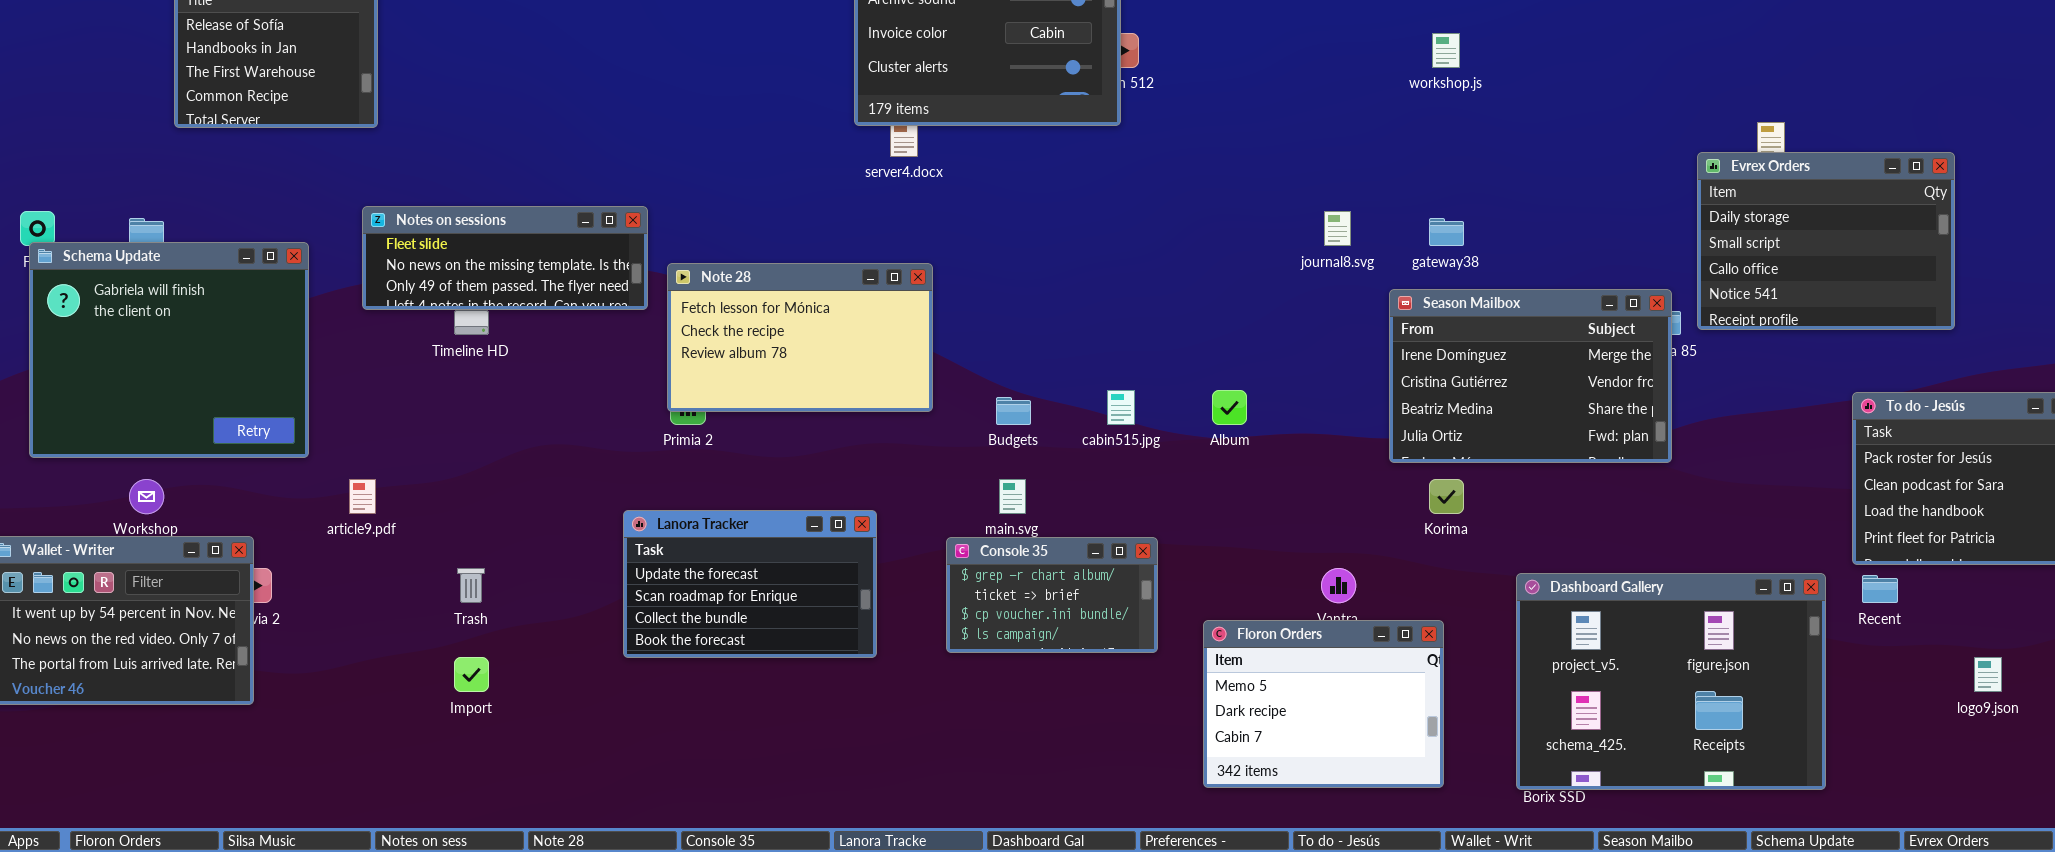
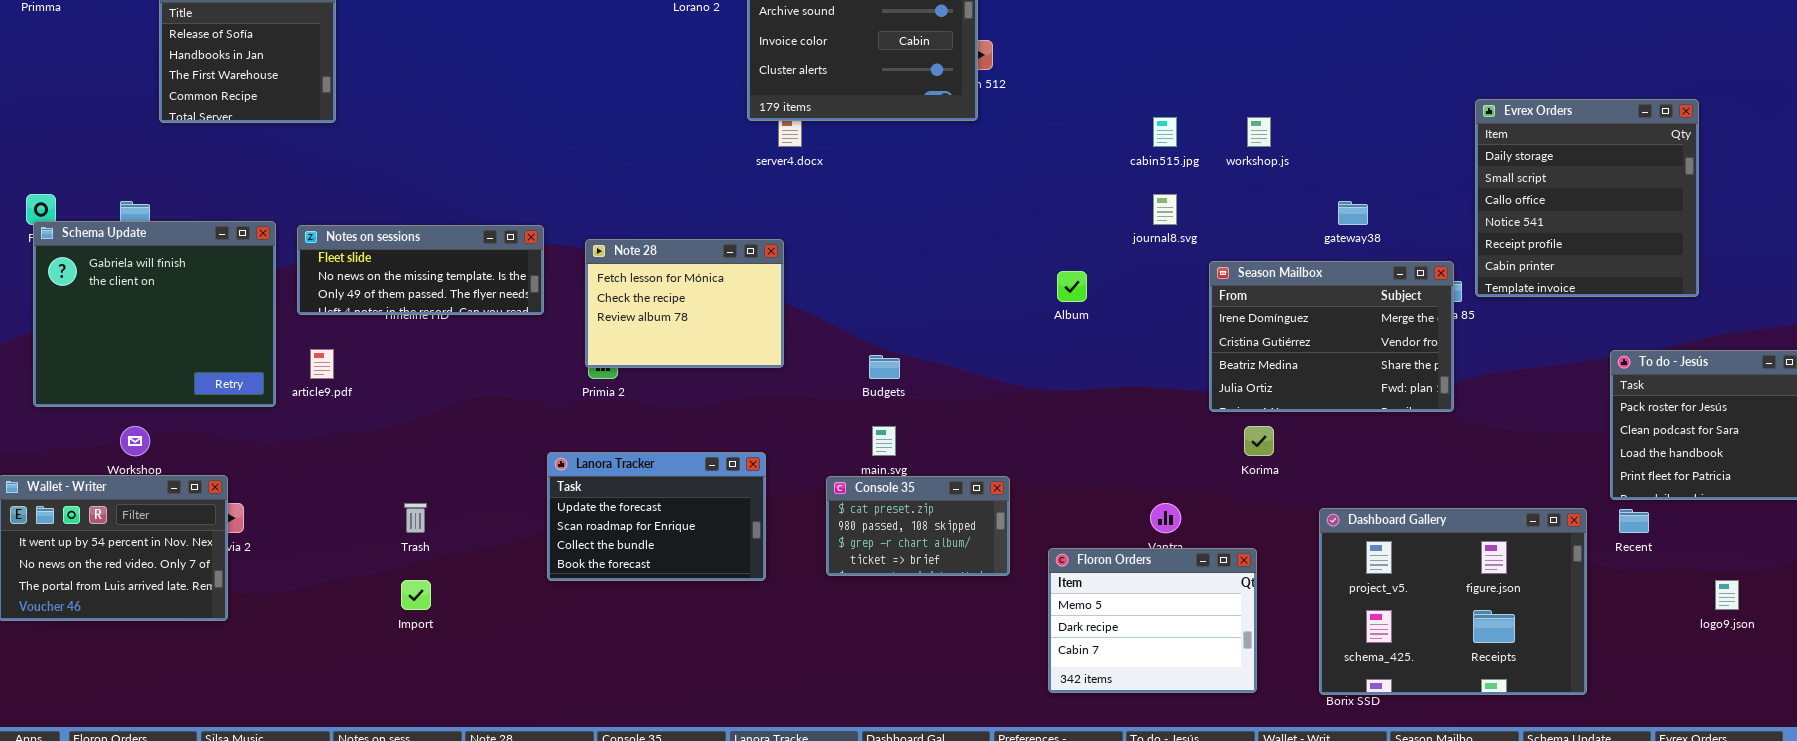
workshop.js: [1432,33,1460,68] -> [1247,117,1271,147], moved
Evrex Orders: [1697,152,1955,330] -> [1475,99,1699,297], resized
Notes on sessions: [362,206,648,310] -> [297,225,544,315], moved
gateway38: [1429,218,1464,246] -> [1338,201,1368,225], moved
Note 28: [667,263,933,412] -> [585,239,784,368], resized
cabin515.jpg: [1107,390,1135,425] -> [1153,117,1177,147], moved
Album: [1212,390,1247,425] -> [1057,271,1087,302], moved
article9.pdf: [349,479,376,514] -> [310,349,334,379], moved
Console 35: [946,537,1158,653] -> [826,476,1010,576], scrolled up 2 rows

